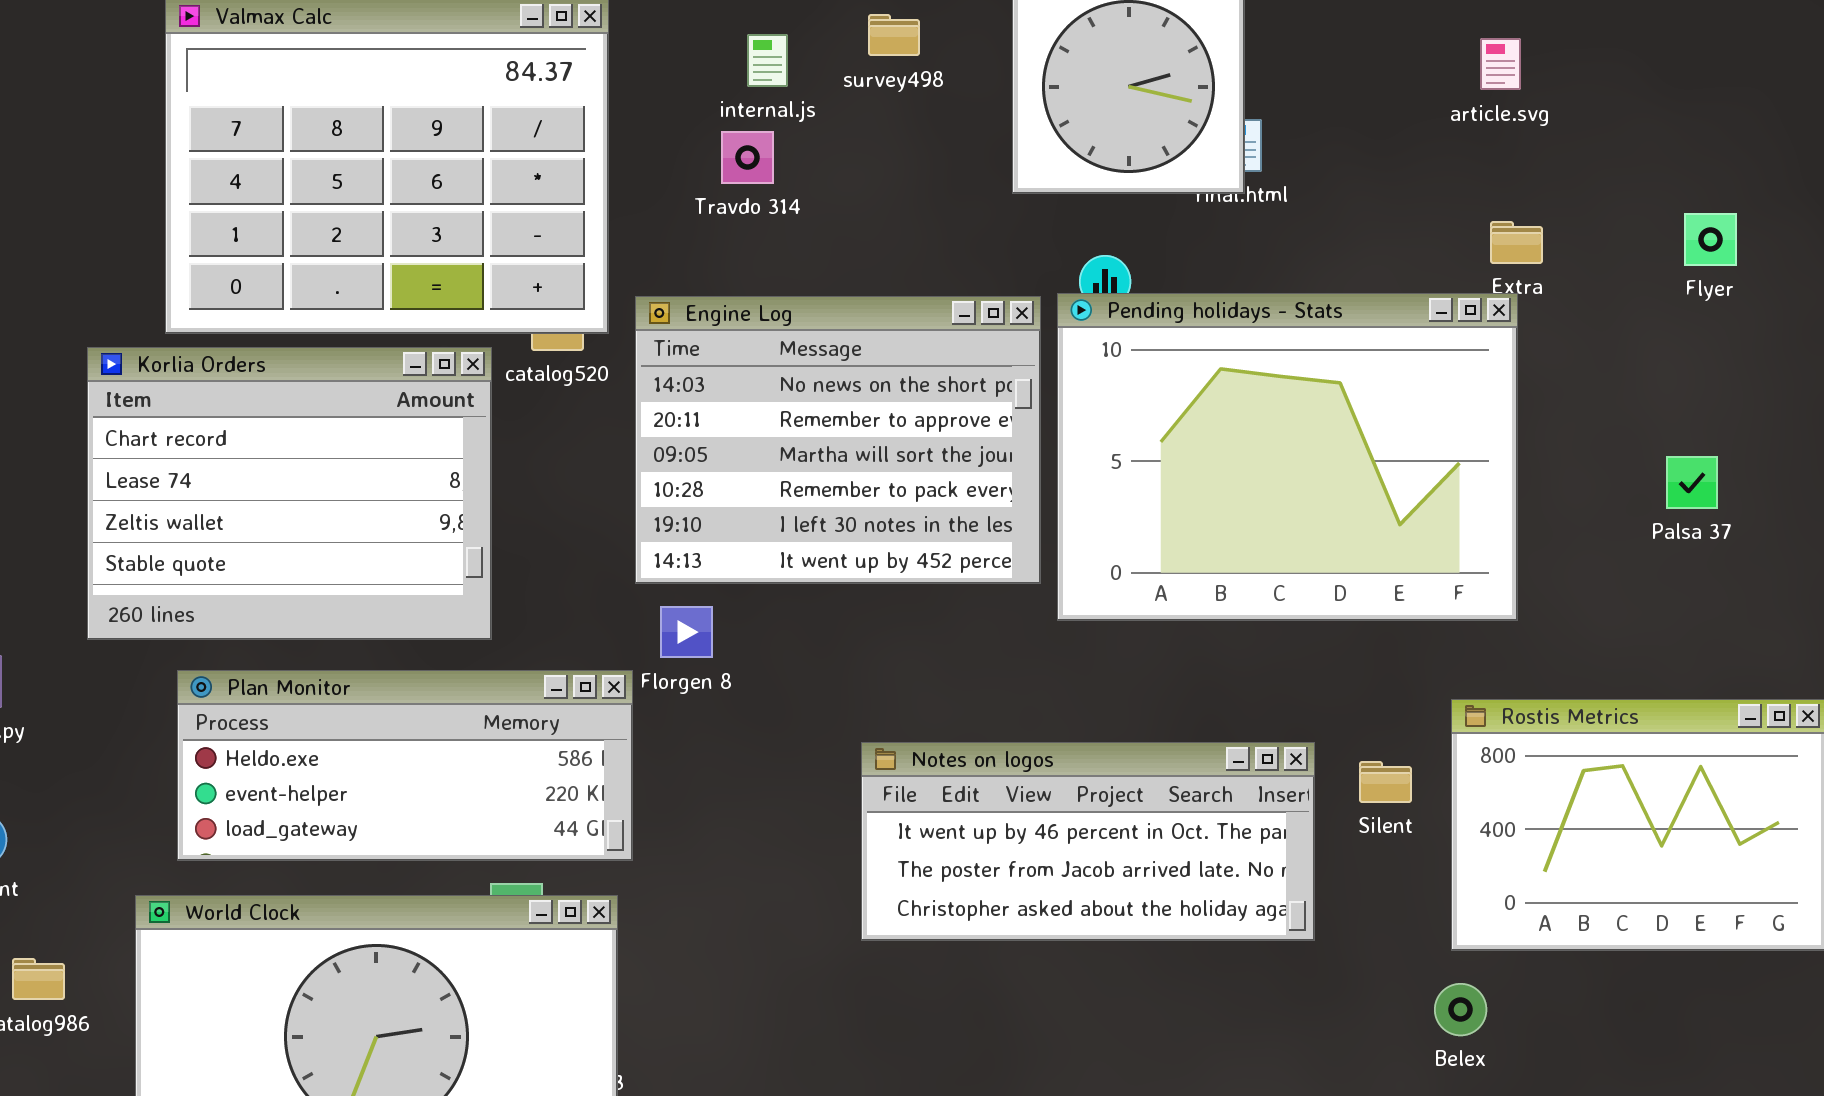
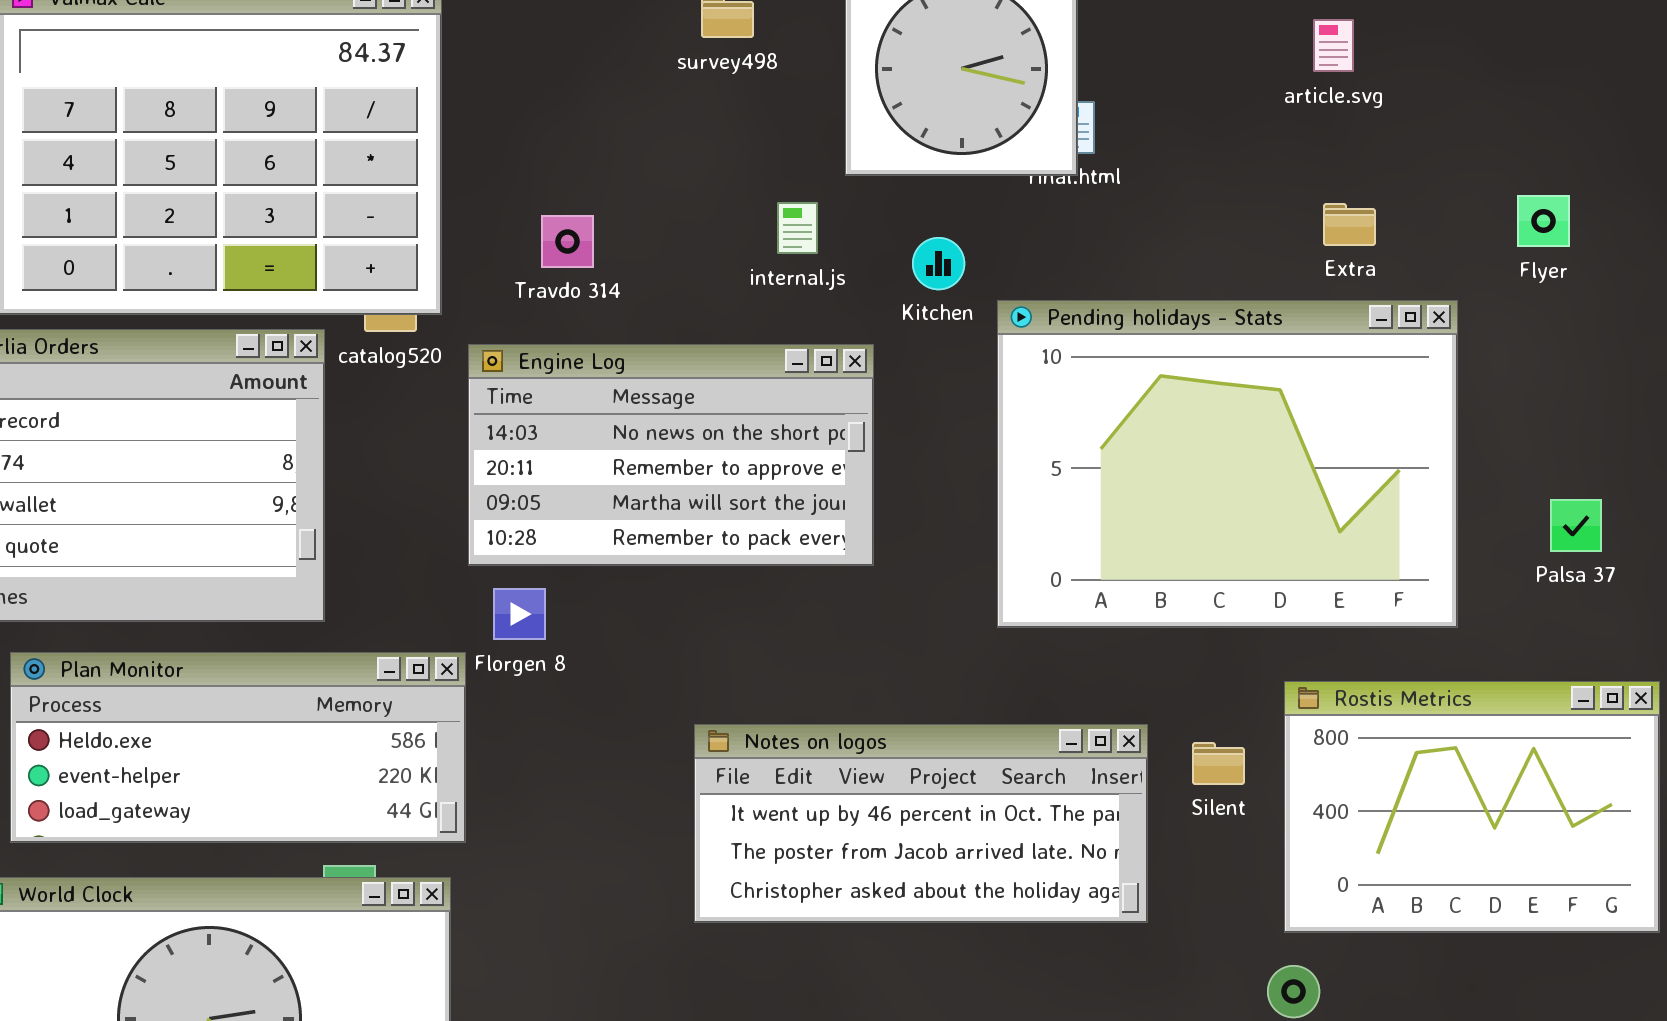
internal.js: [747,34,788,87] -> [777,202,818,254], moved
Travdo 314: [721,131,774,184] -> [541,215,594,268], moved
Pending holidays - Stats: [1057,293,1518,621] -> [997,300,1458,628], moved
Engine Log: [635,296,1041,584] -> [468,344,874,566], resized
Palsa 37: [1666,456,1718,509] -> [1550,499,1602,552], moved

